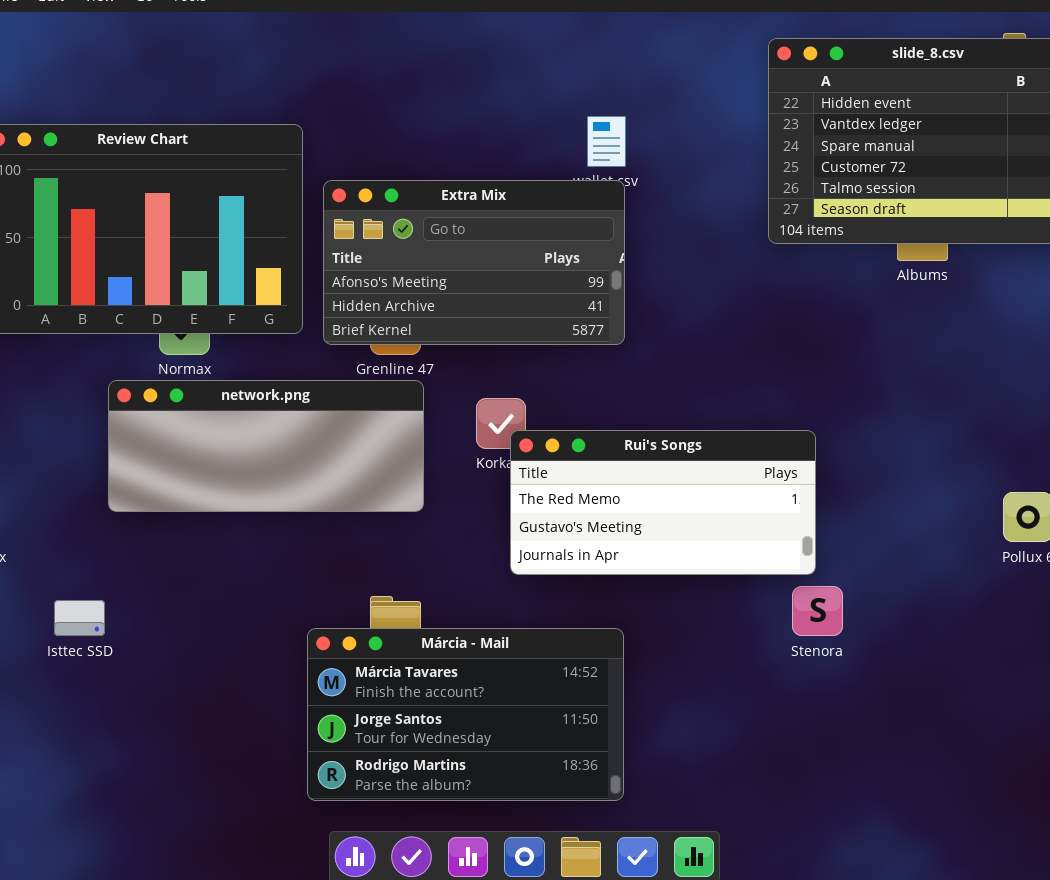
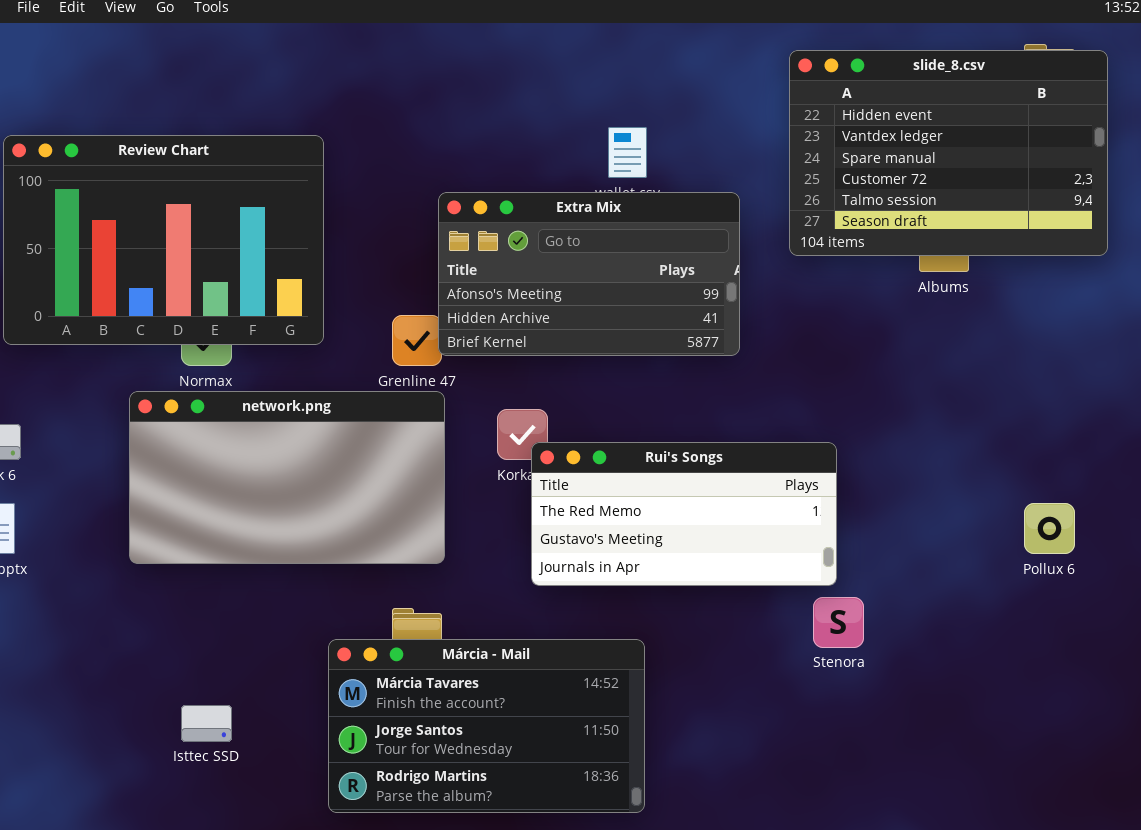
Extra Mix: [323,180,625,345] -> [438,192,740,356], moved
network.png: [108,380,424,512] -> [129,391,445,564], resized
Isttec SSD: [54,600,105,636] -> [181,705,232,742], moved

